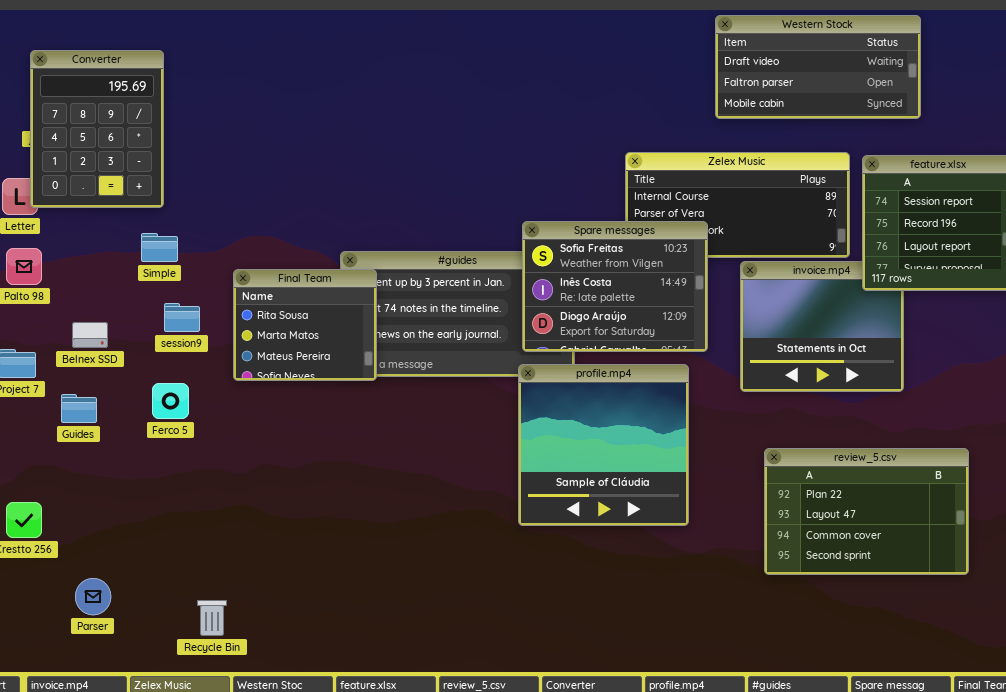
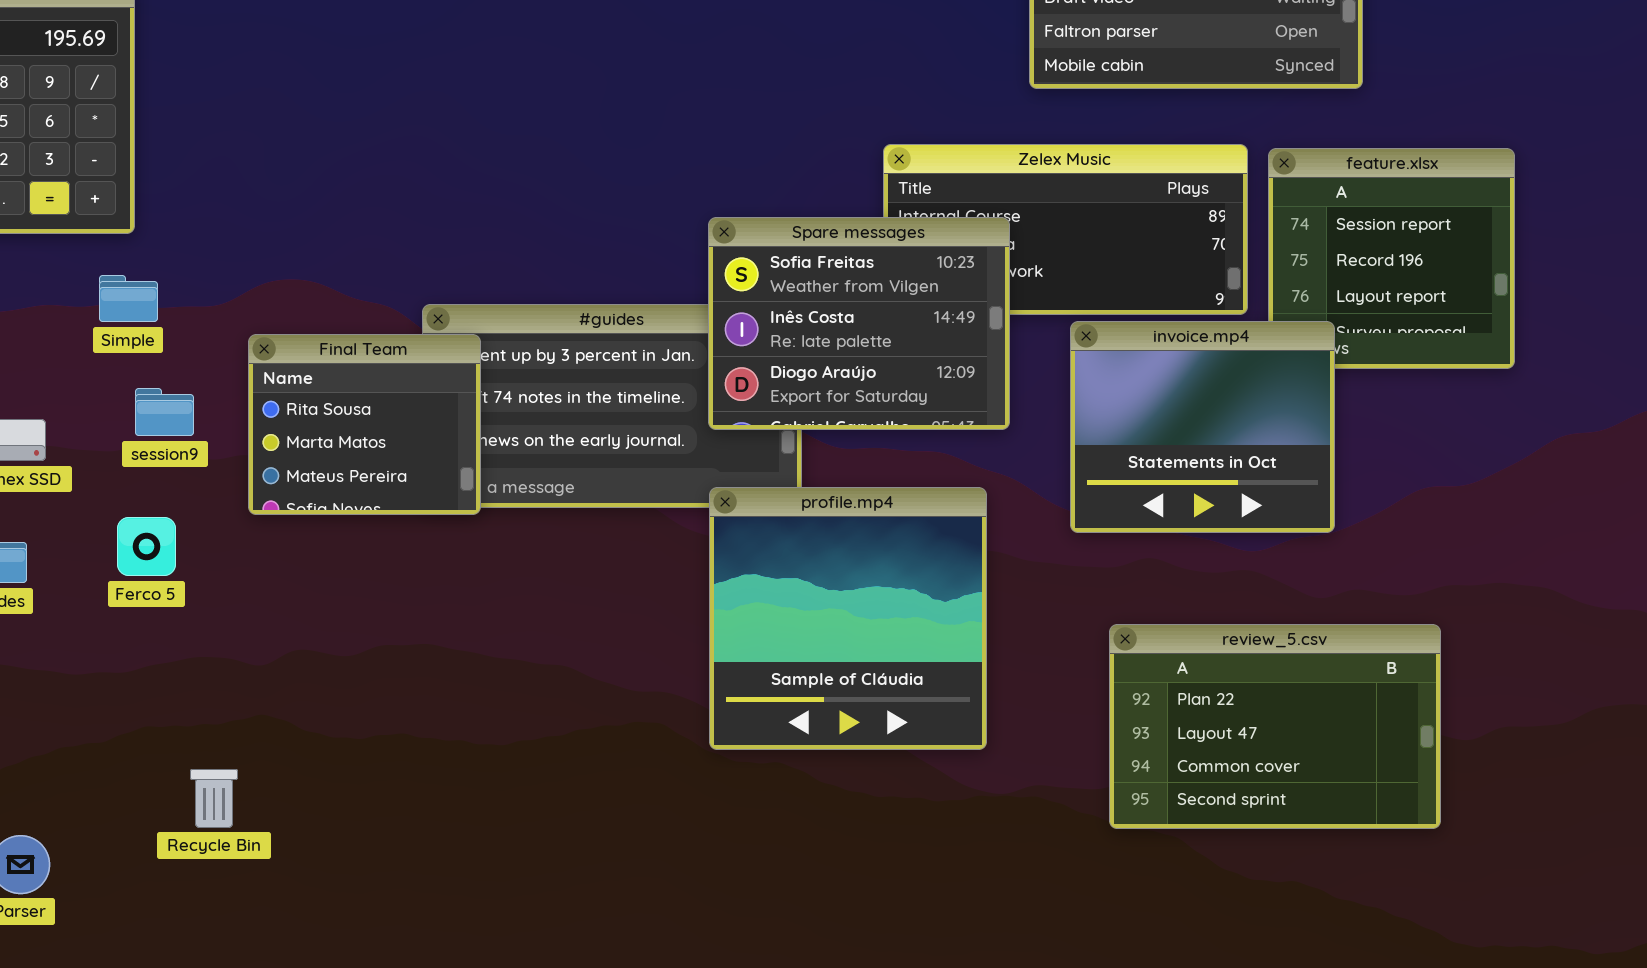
Spare messages: [522,221,708,352] -> [708,217,1010,430], moved
invoice.mp4: [740,261,904,392] -> [1070,321,1335,533], raised
Recycle Bin: [197,600,227,636] -> [190,769,238,828], moved

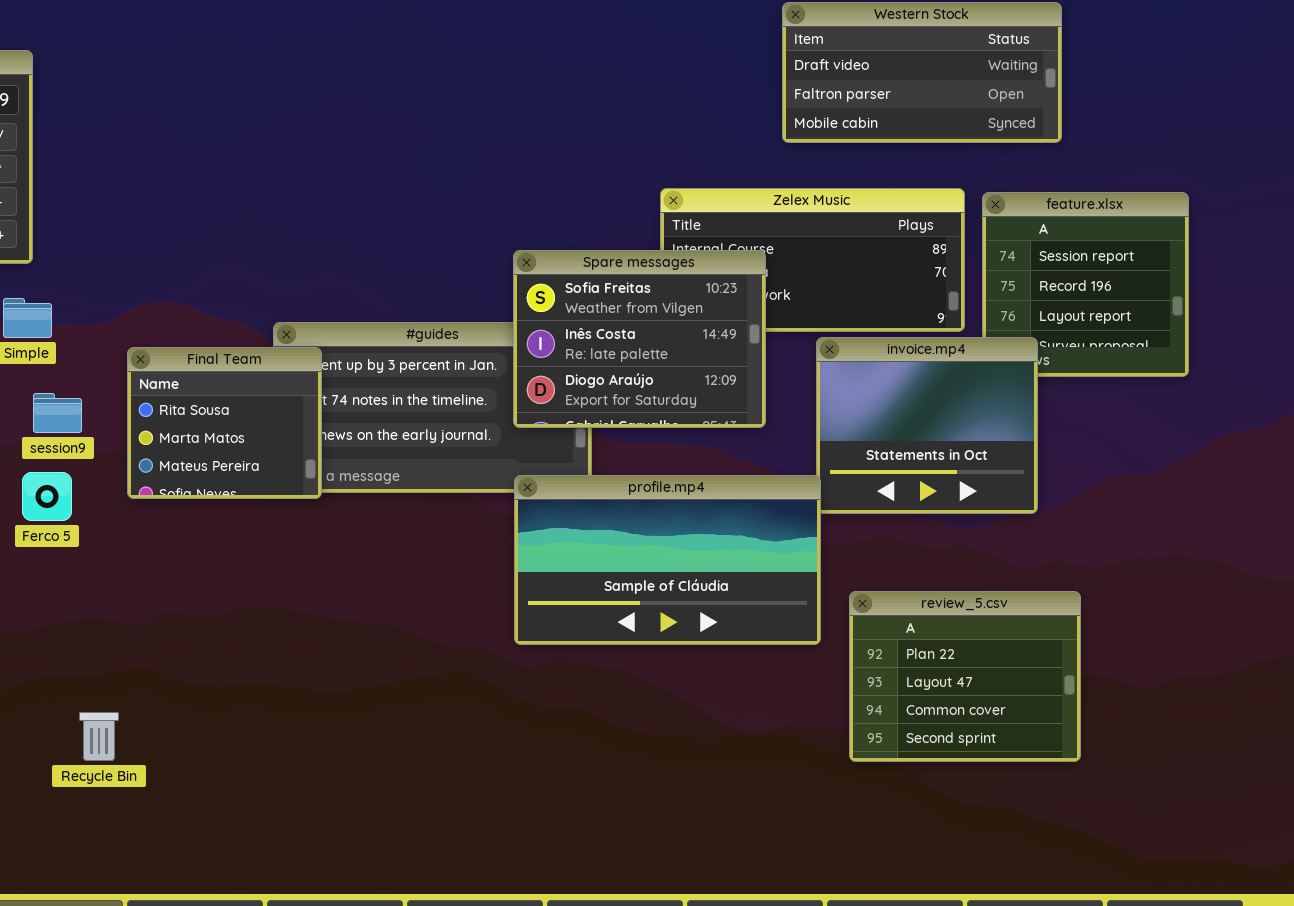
profile.mp4: [709,487,987,750] -> [514,475,821,645], resized
Ferco 5: [117,517,176,576] -> [22,472,72,521], moved
review_5.csv: [1109,624,1441,829] -> [849,591,1081,762], resized

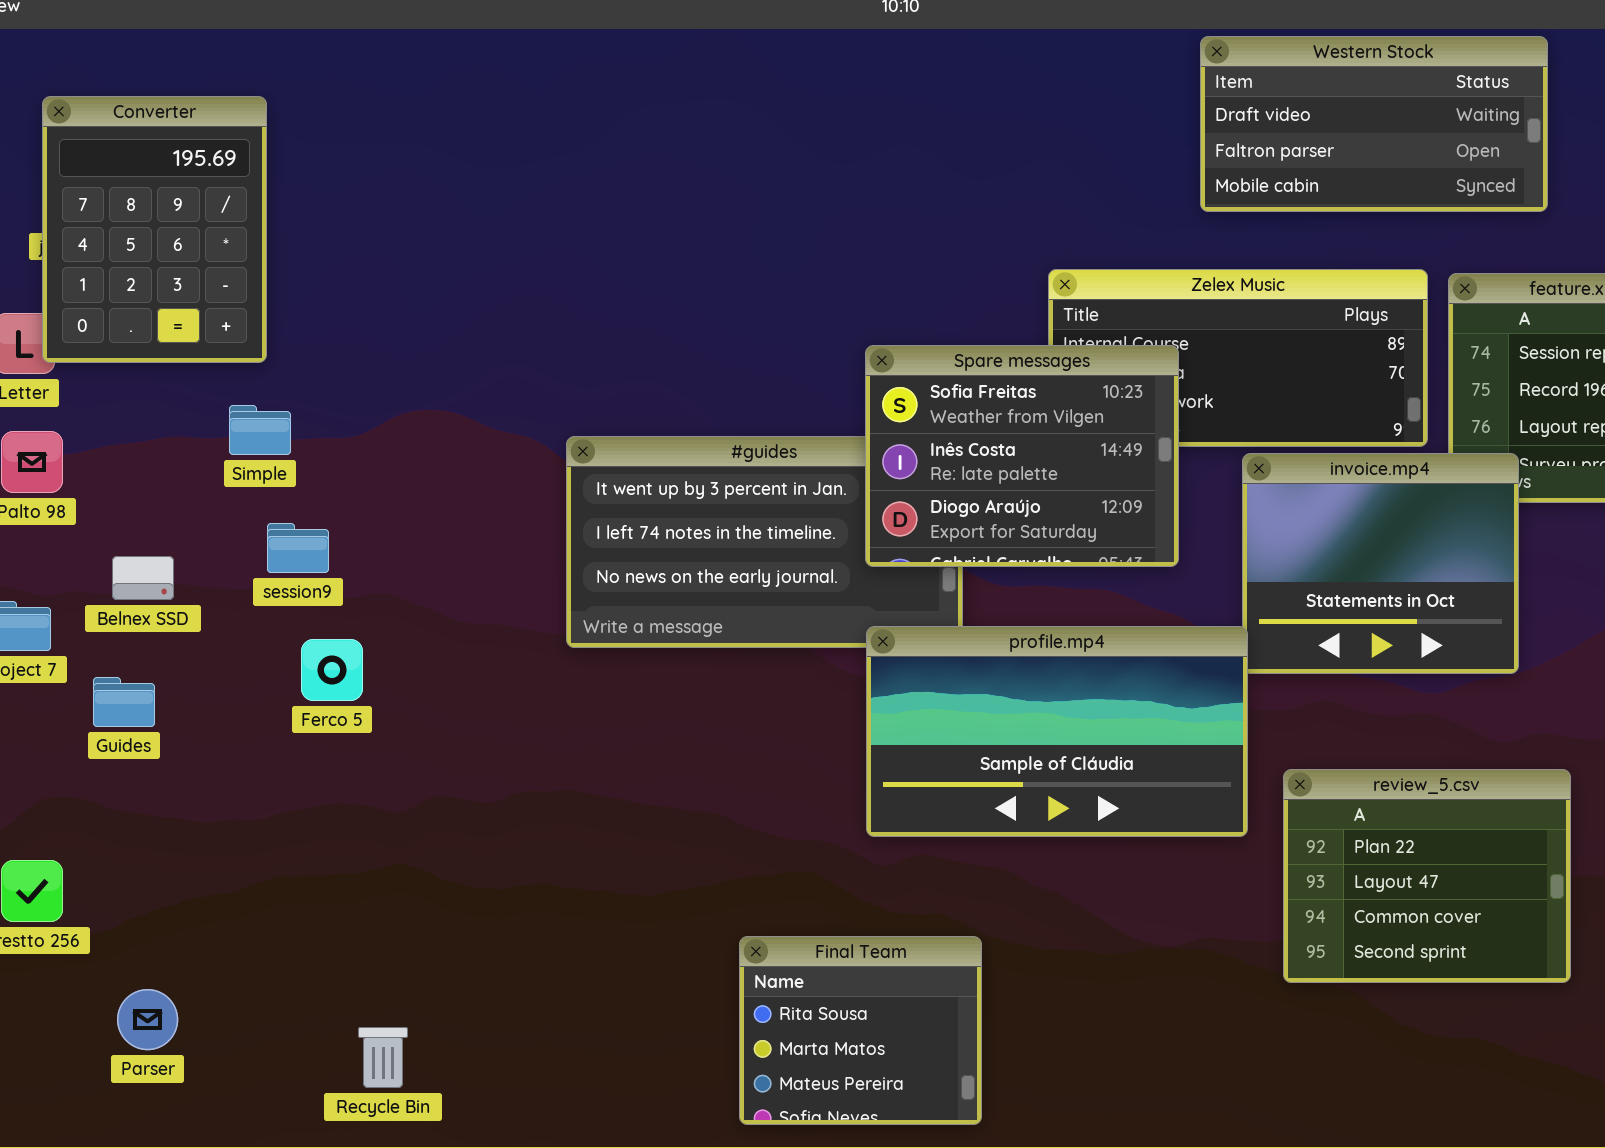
Final Team: [127,347,322,499] -> [739,936,982,1125], moved
Ferco 5: [22,472,72,521] -> [301,639,363,701], moved
Recycle Bin: [79,712,119,761] -> [358,1027,408,1088], moved

